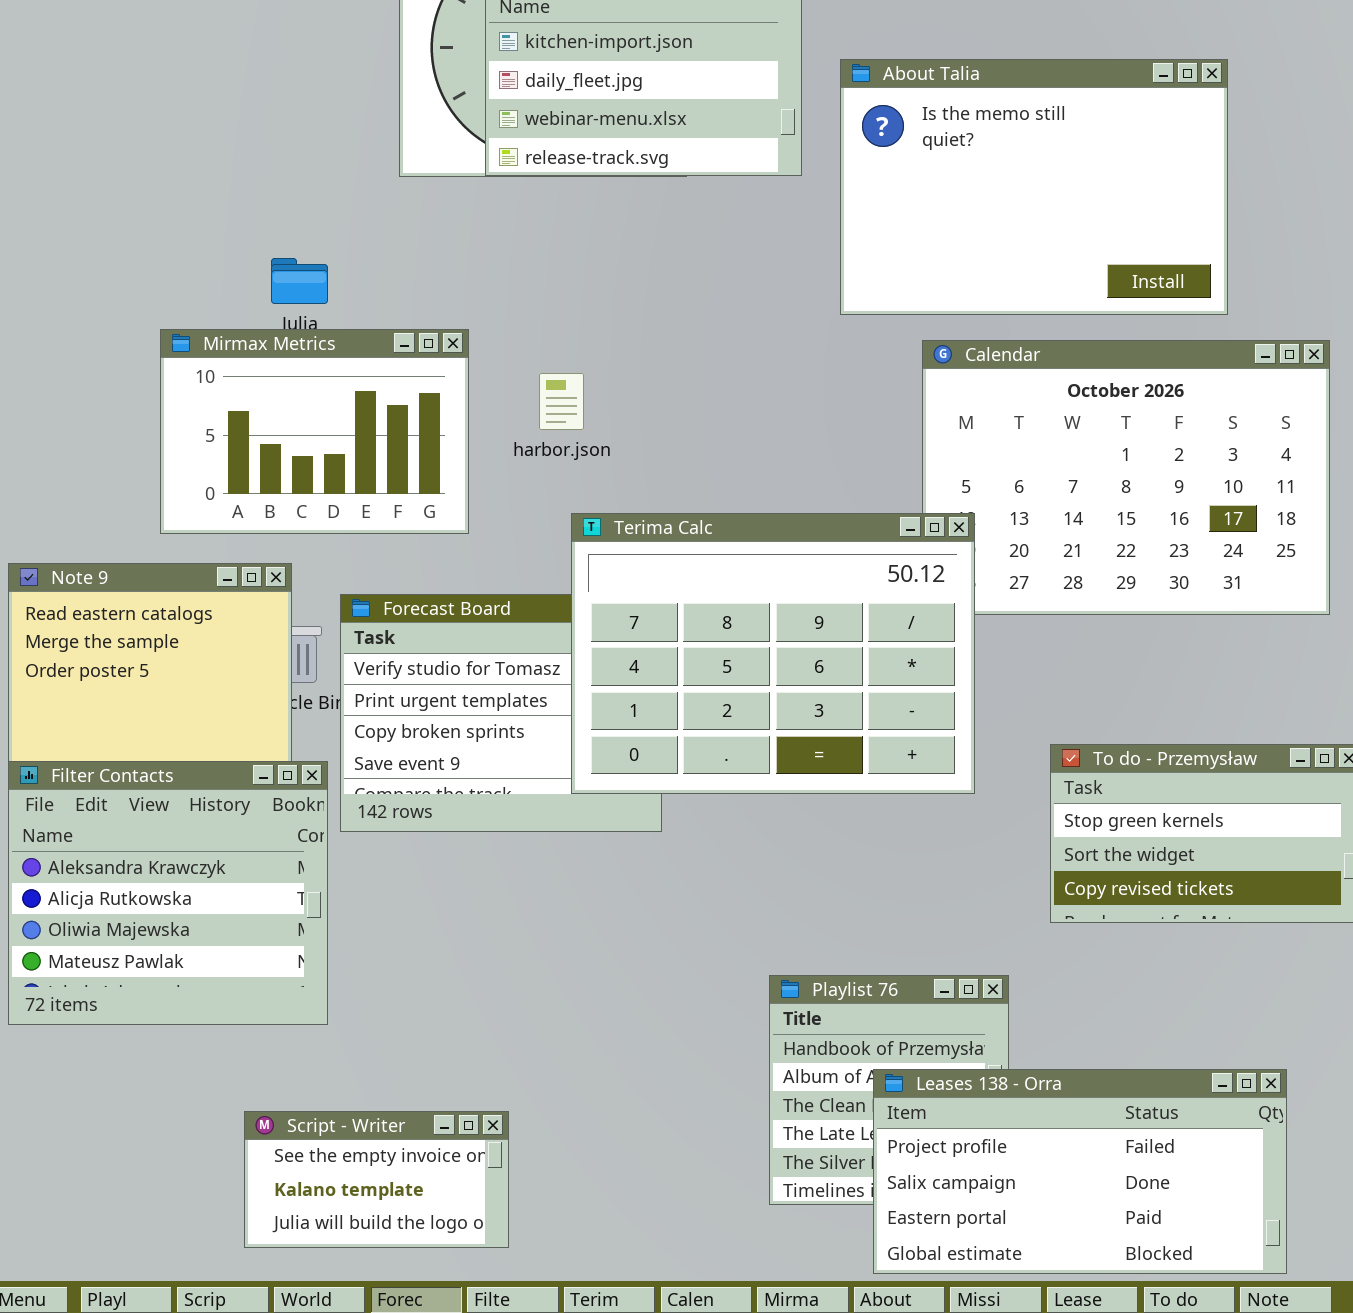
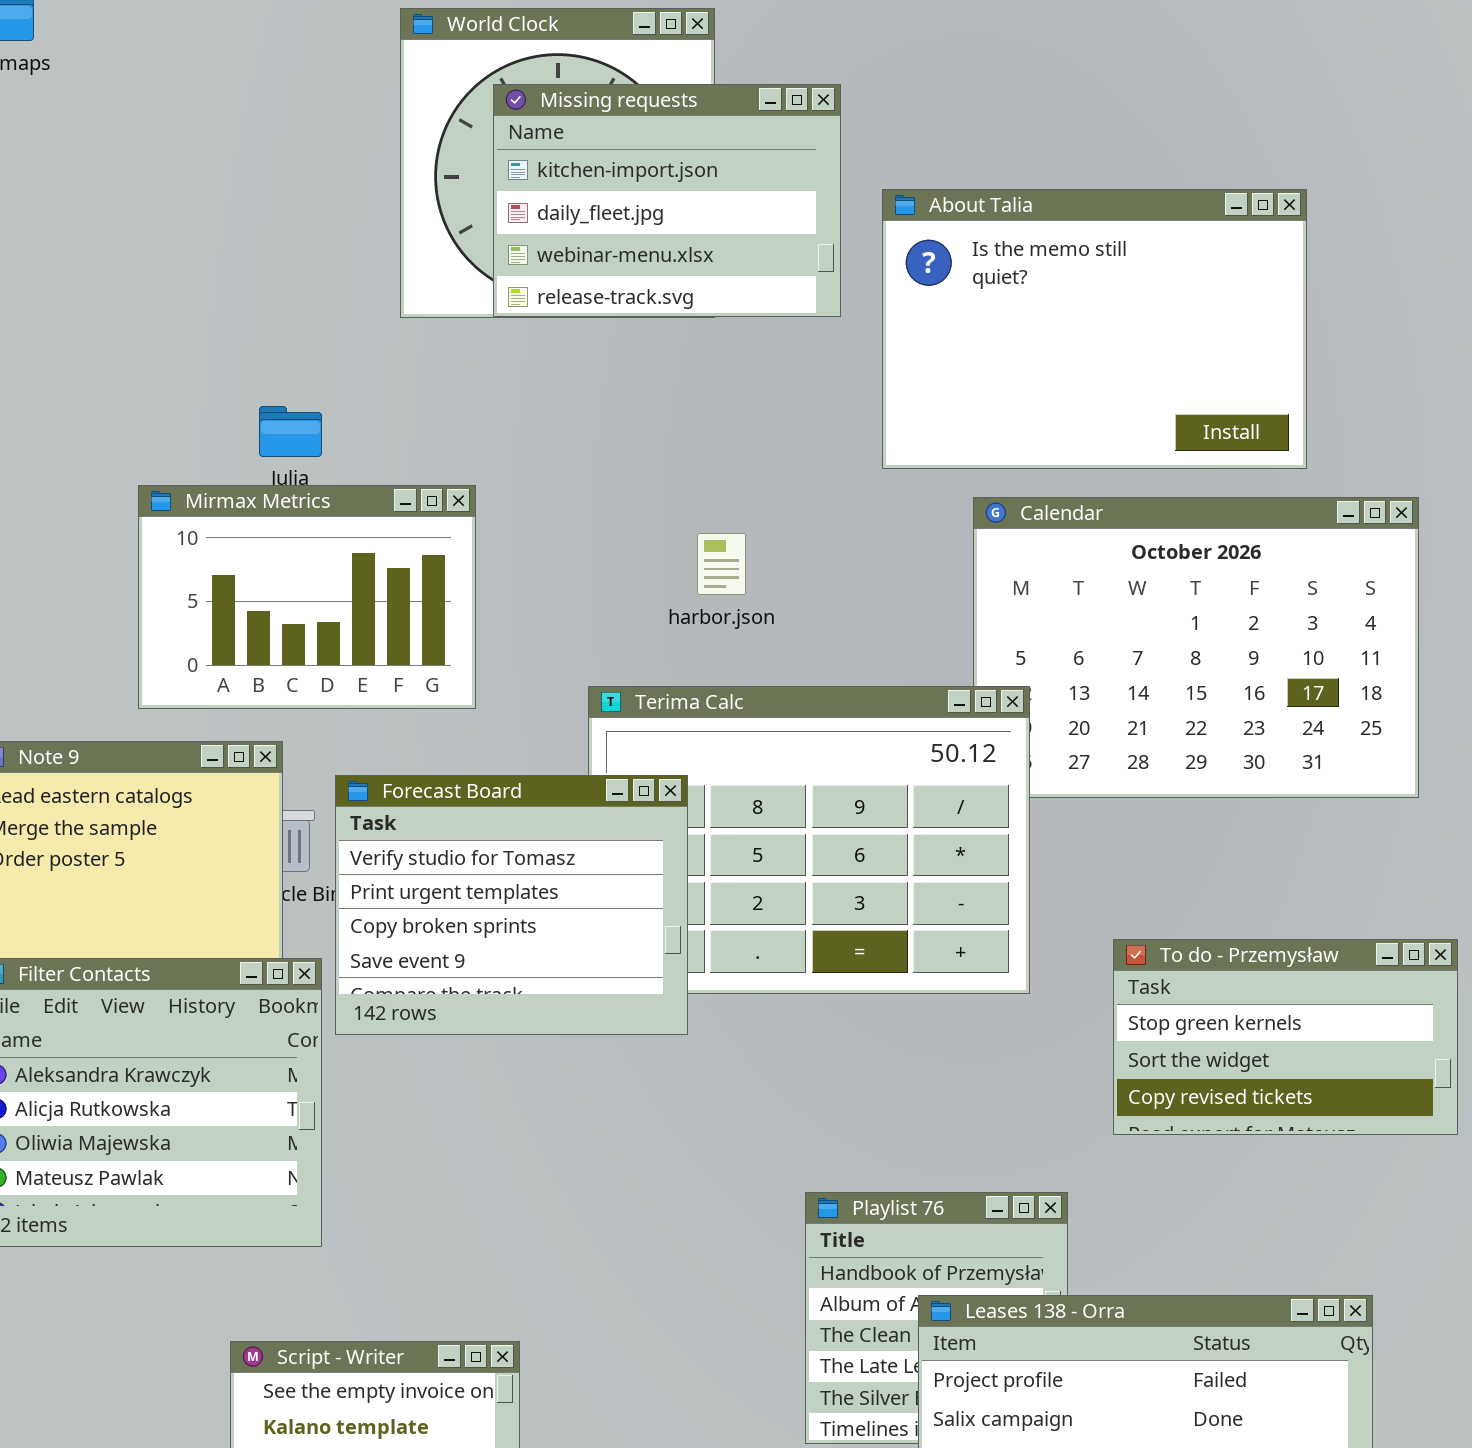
harbor.json: [539,373,584,430] -> [697,533,746,595], moved
Forecast Board: [340,594,662,832] -> [335,775,688,1035], raised

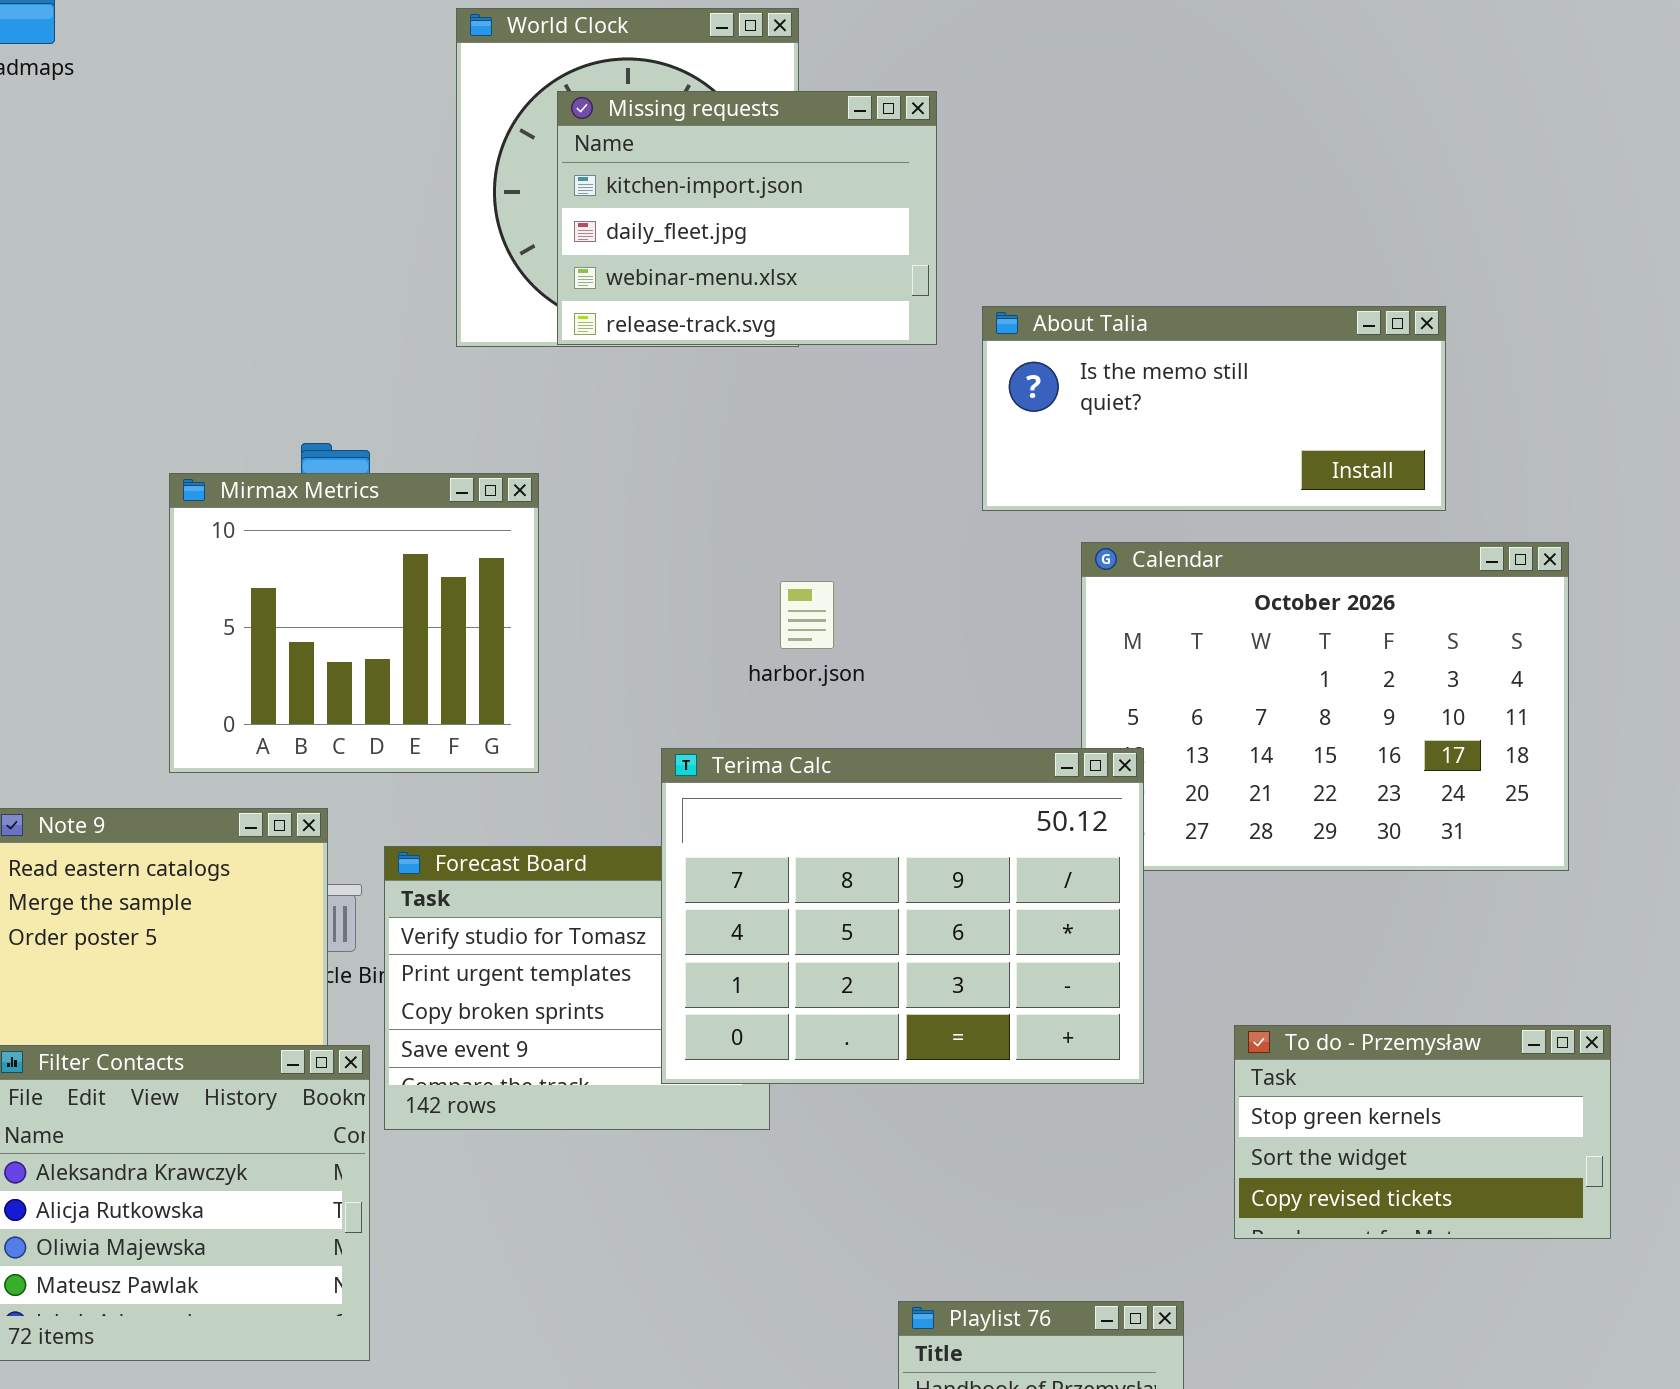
About Talia: [882,189,1307,469] -> [982,306,1446,511], resized
Mirmax Metrics: [138,485,476,709] -> [169,473,539,773], resized
Terima Calc: [588,686,1030,994] -> [661,748,1144,1084], raised

